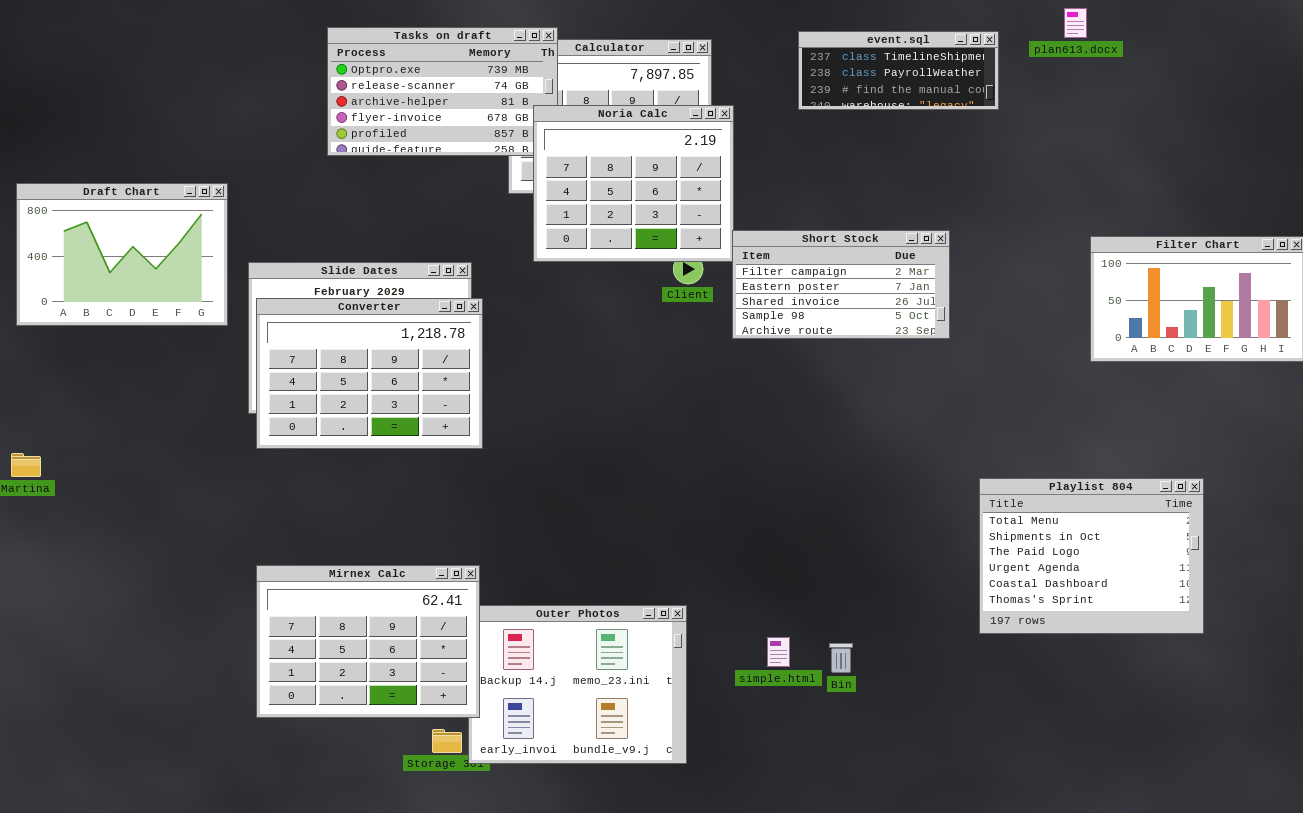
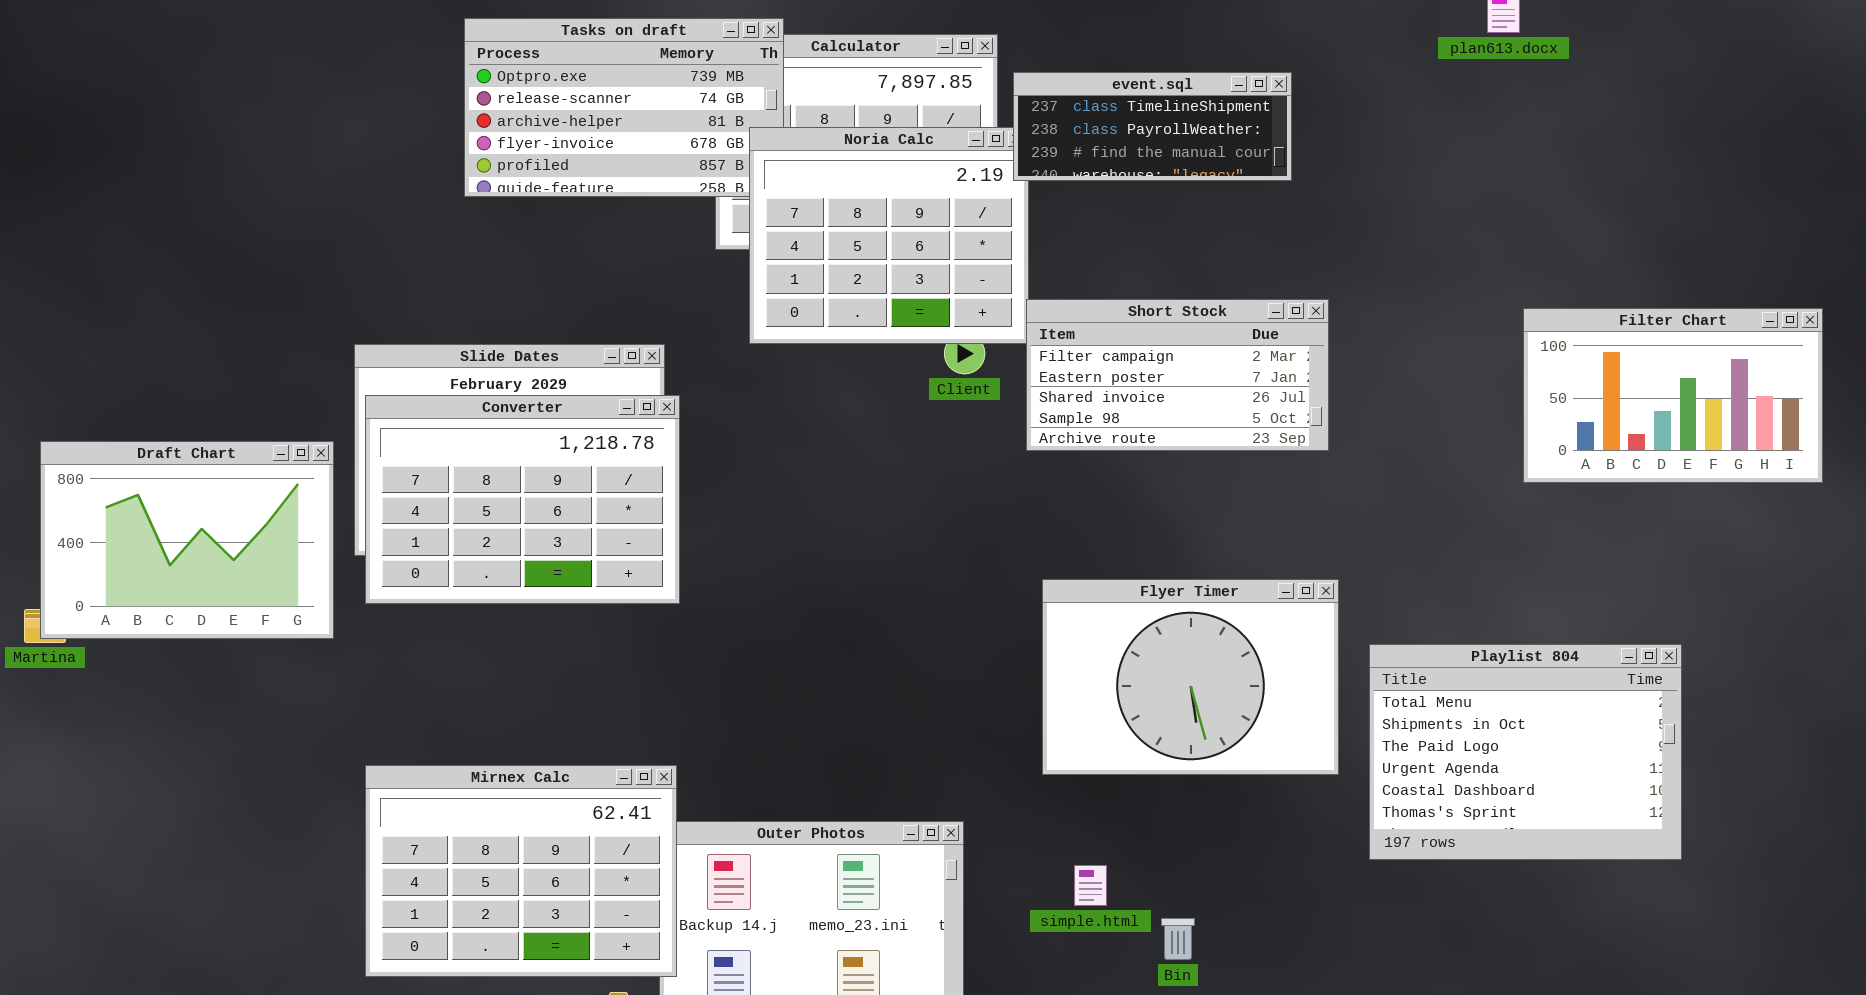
event.sql: [798,31,999,110] -> [1013,72,1292,181], moved
Draft Chart: [16,183,228,326] -> [40,441,334,639], moved
Flyer Timer: none -> [1042,579,1339,775], opened
Bin: [829,643,853,673] -> [1161,918,1195,960], moved

